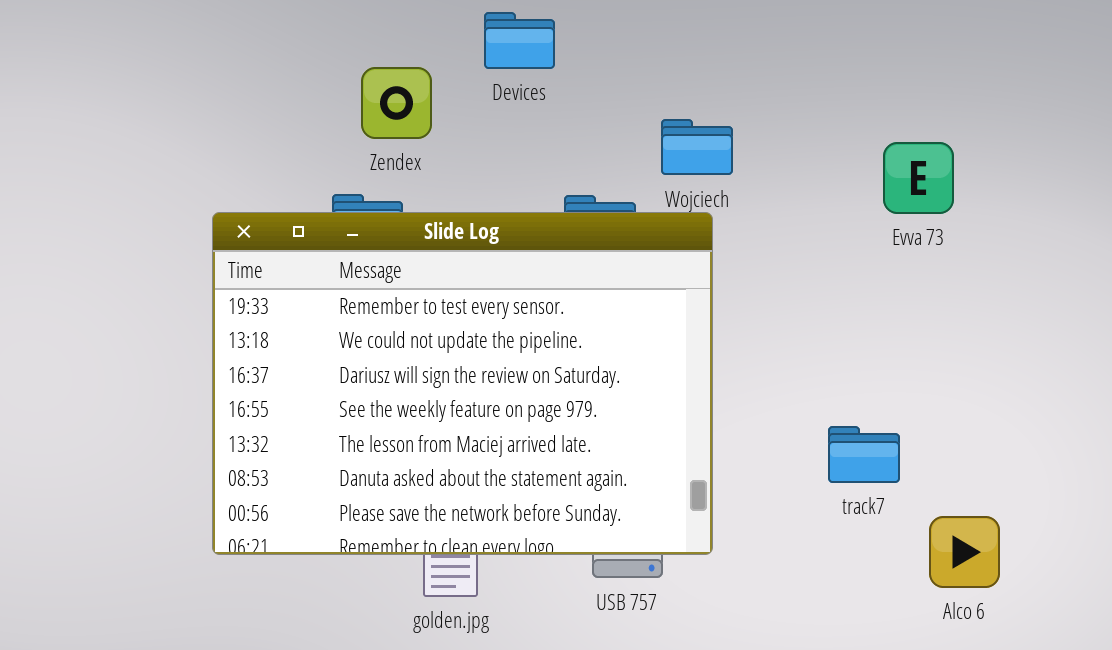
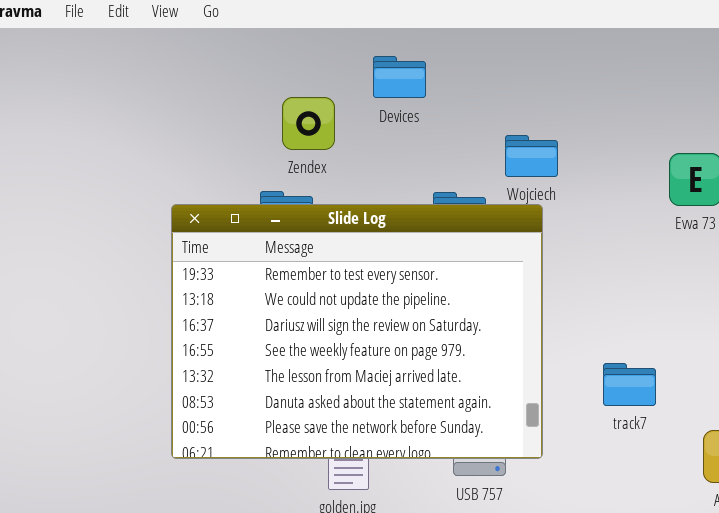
track7: [828,426,900,483] -> [603,363,656,406], moved

